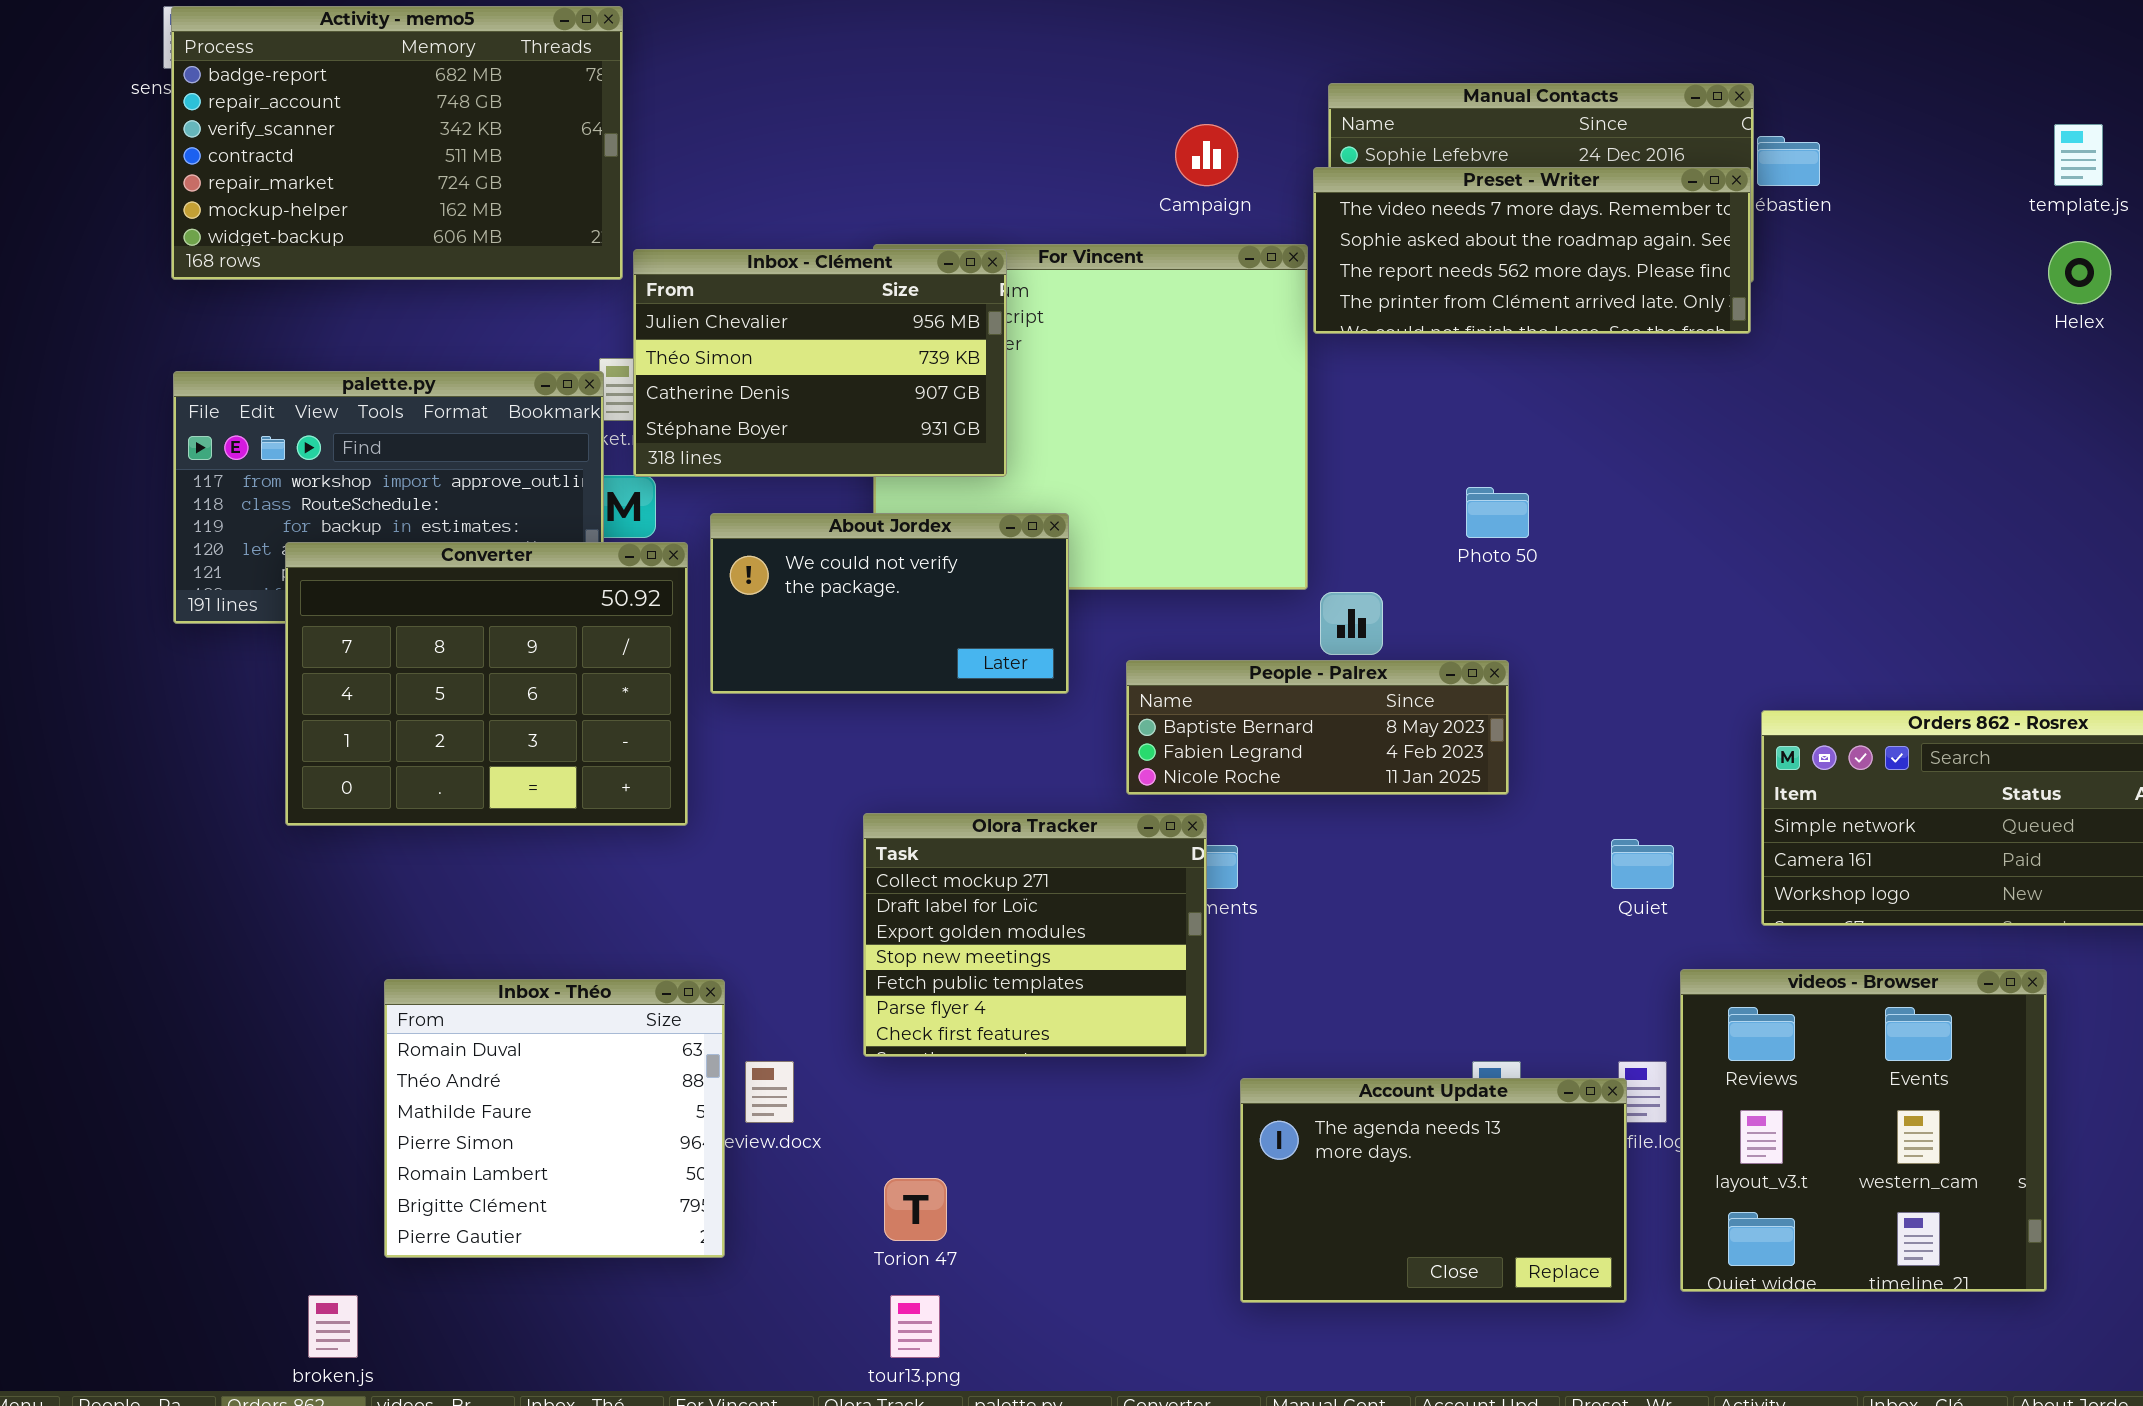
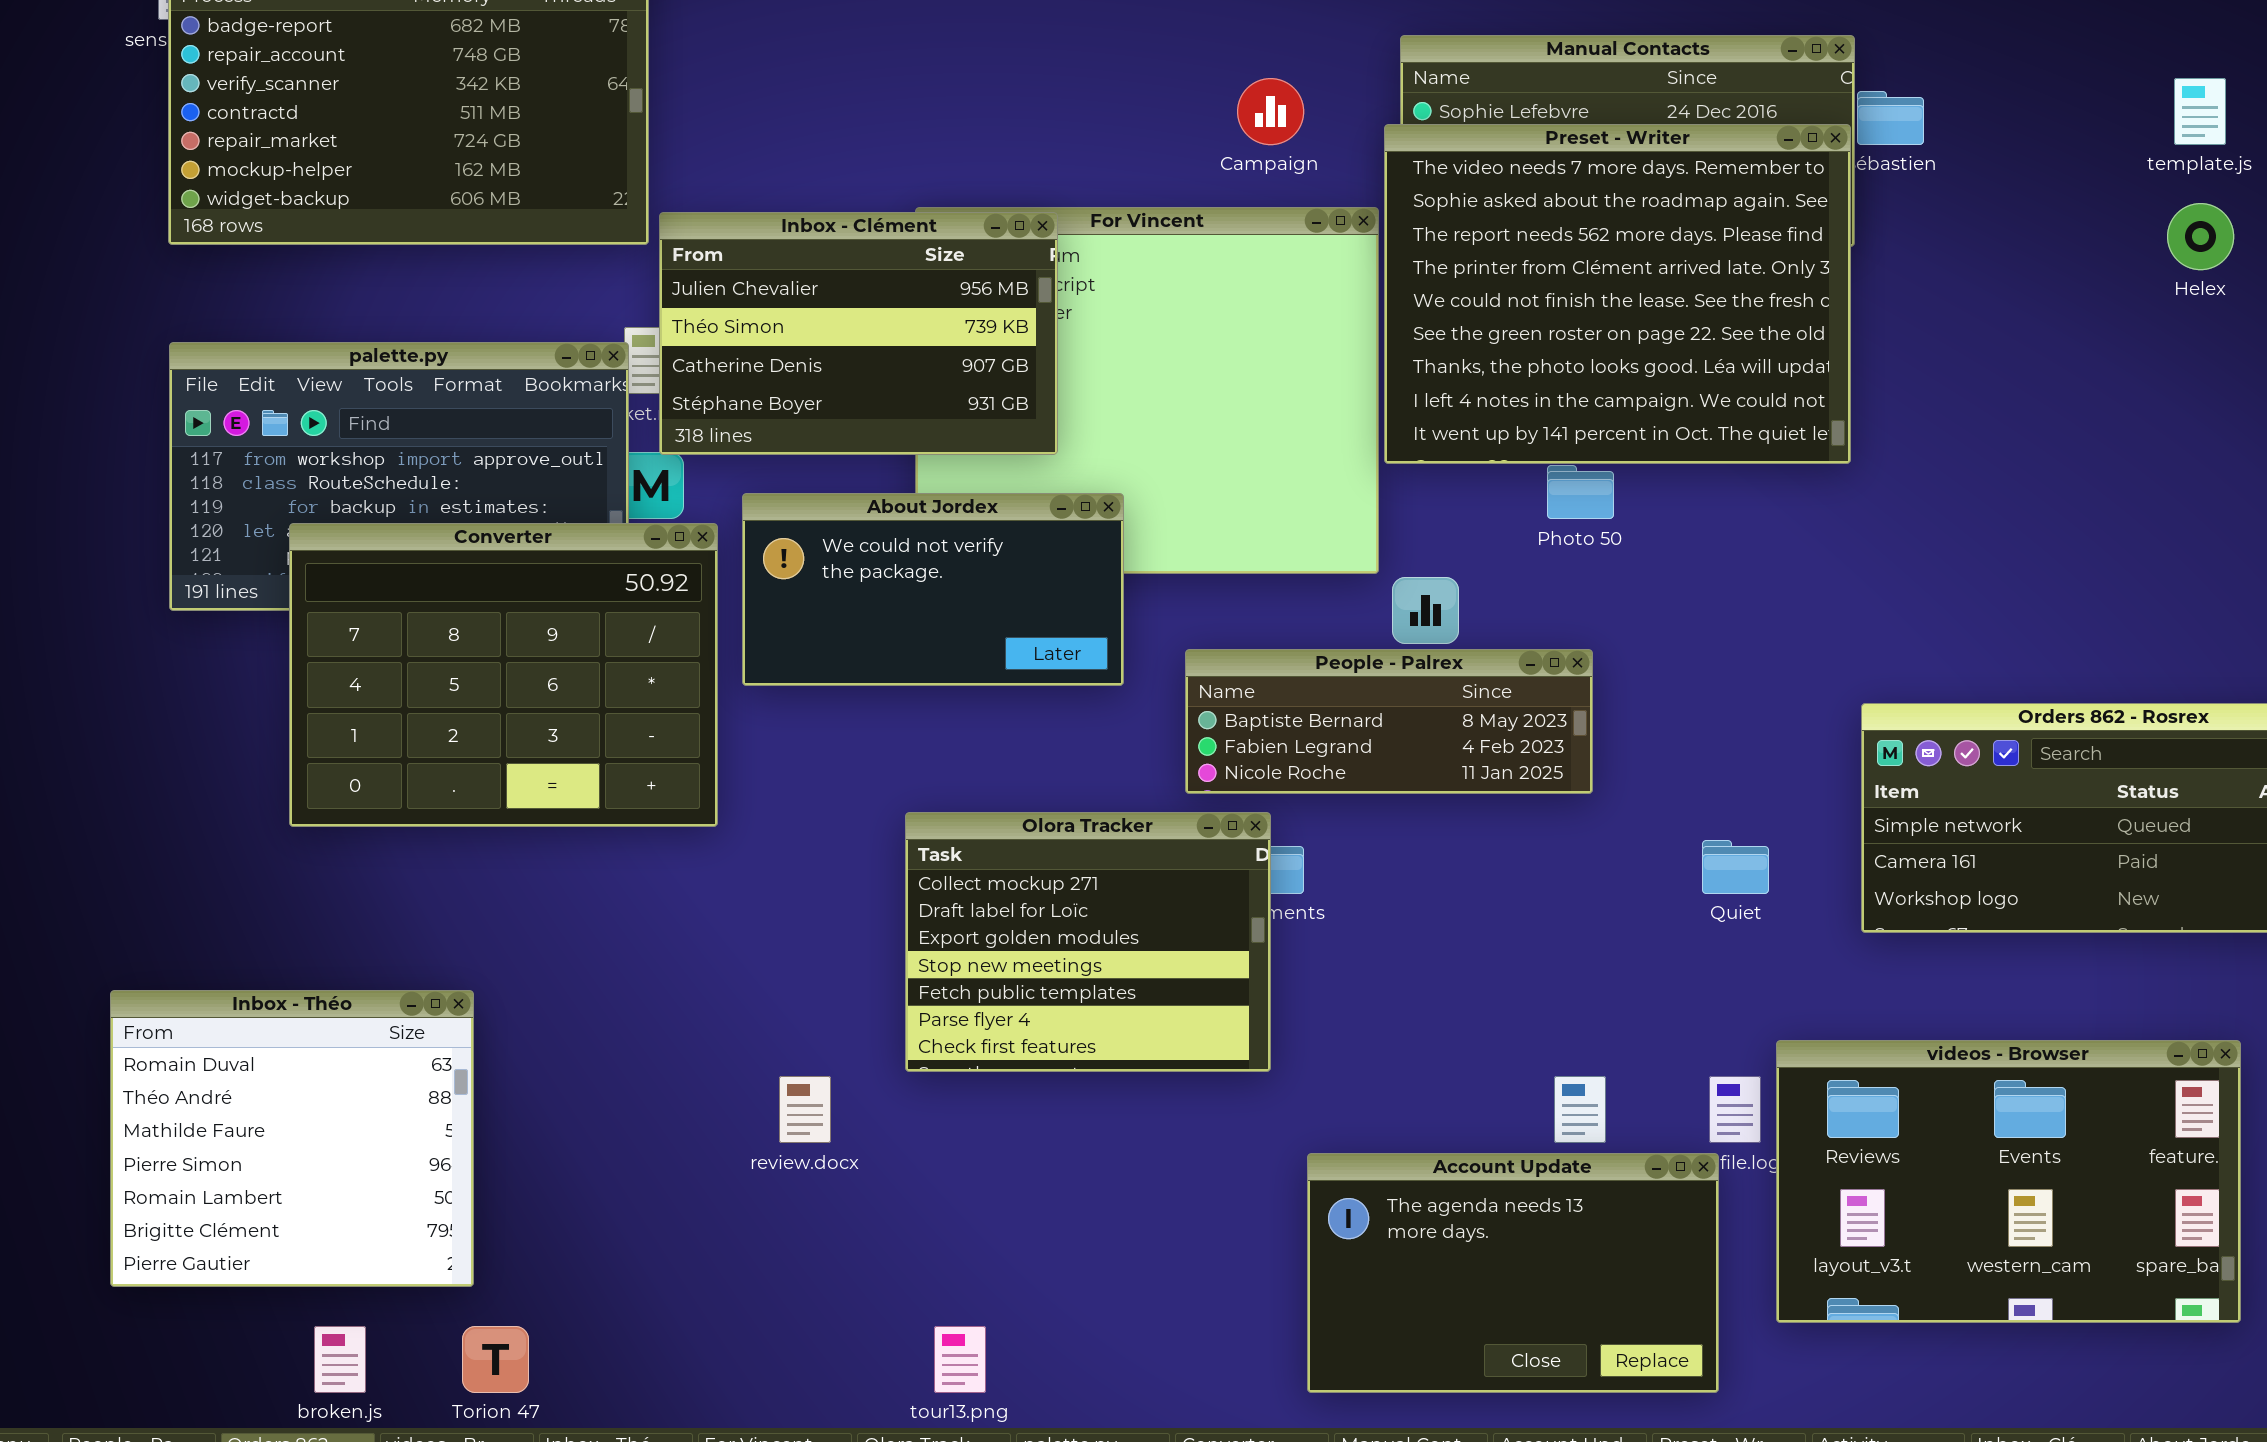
Preset - Writer: [1313,167,1751,334] -> [1384,124,1851,464], resized
videos - Browser: [1680,969,2047,1292] -> [1776,1040,2241,1323], resized
Inbox - Théo: [384,979,725,1258] -> [110,990,474,1287], moved
Account Update: [1240,1078,1627,1303] -> [1307,1153,1719,1393], moved
Torion 47: [884,1178,947,1241] -> [462,1326,529,1393], moved

